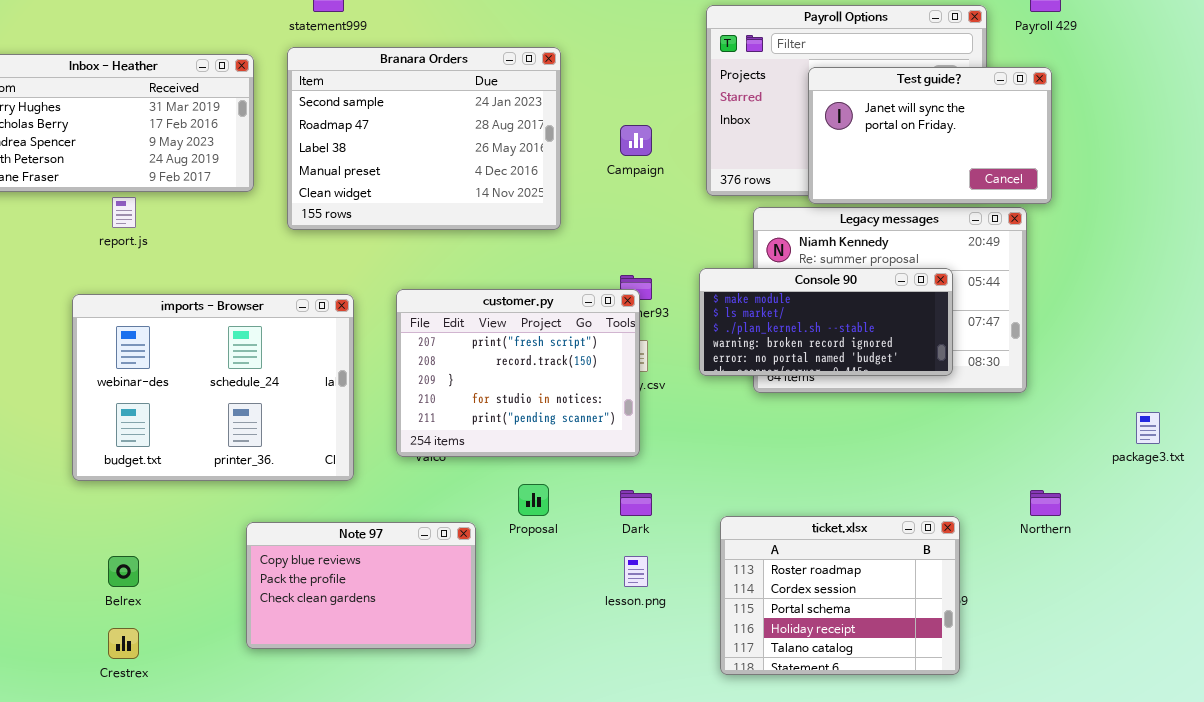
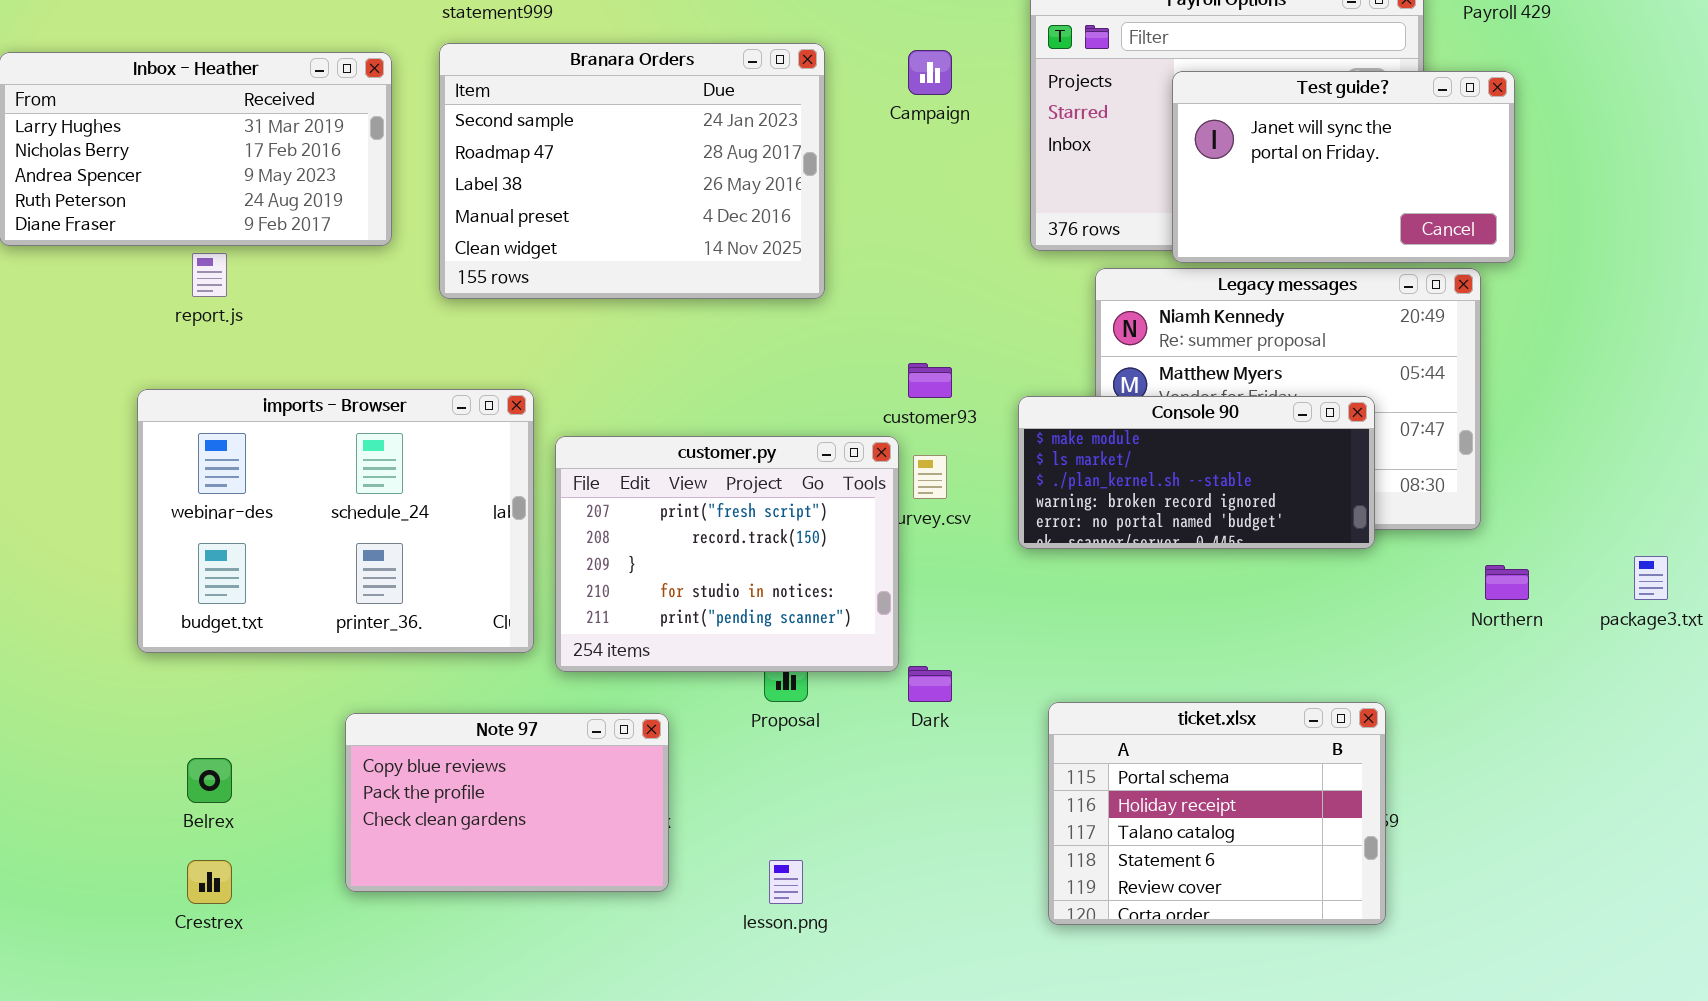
Campaign: [620,125,652,156] -> [908,50,952,95], moved
Console 90: [699,268,953,376] -> [1018,396,1375,549], moved
customer.py: [396,289,640,457] -> [555,436,899,672], moved
Northern: [1030,490,1061,516] -> [1485,565,1529,600], moved
ticket.xlsx: [720,516,960,675] -> [1048,702,1386,925], scrolled down 2 rows
Note 97: [246,522,476,649] -> [345,713,669,892], moved
lesson.png: [624,556,648,587] -> [769,860,803,904], moved

